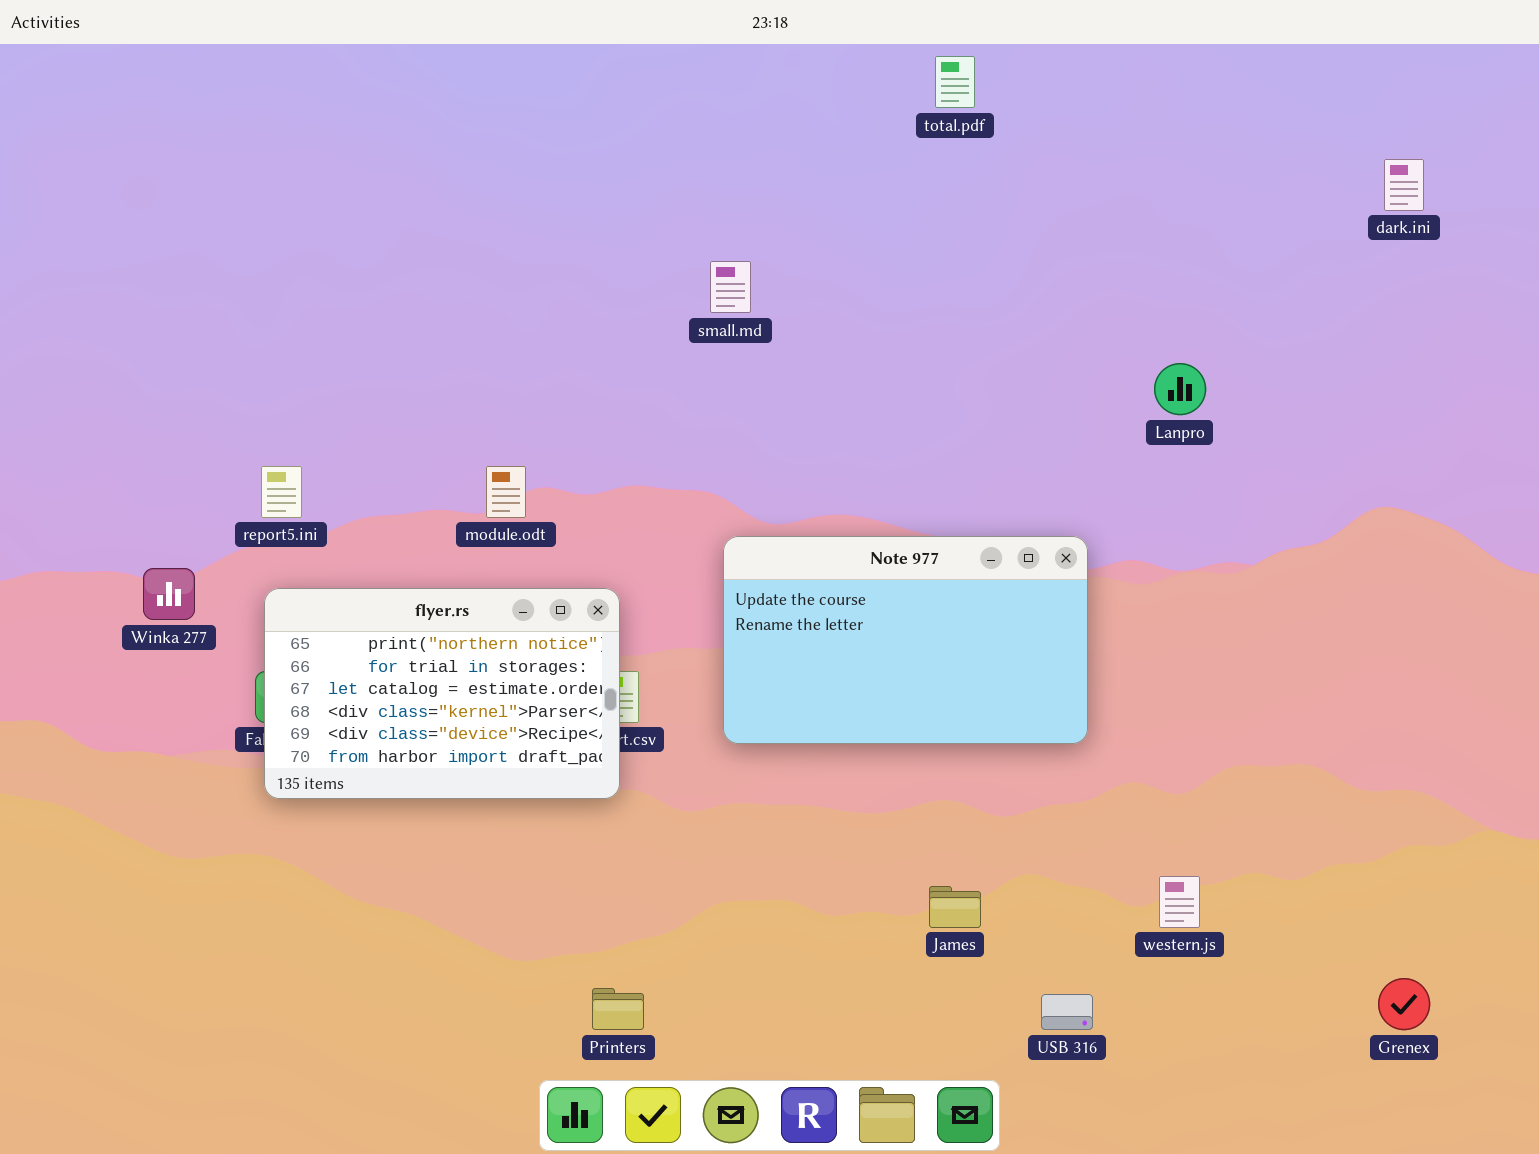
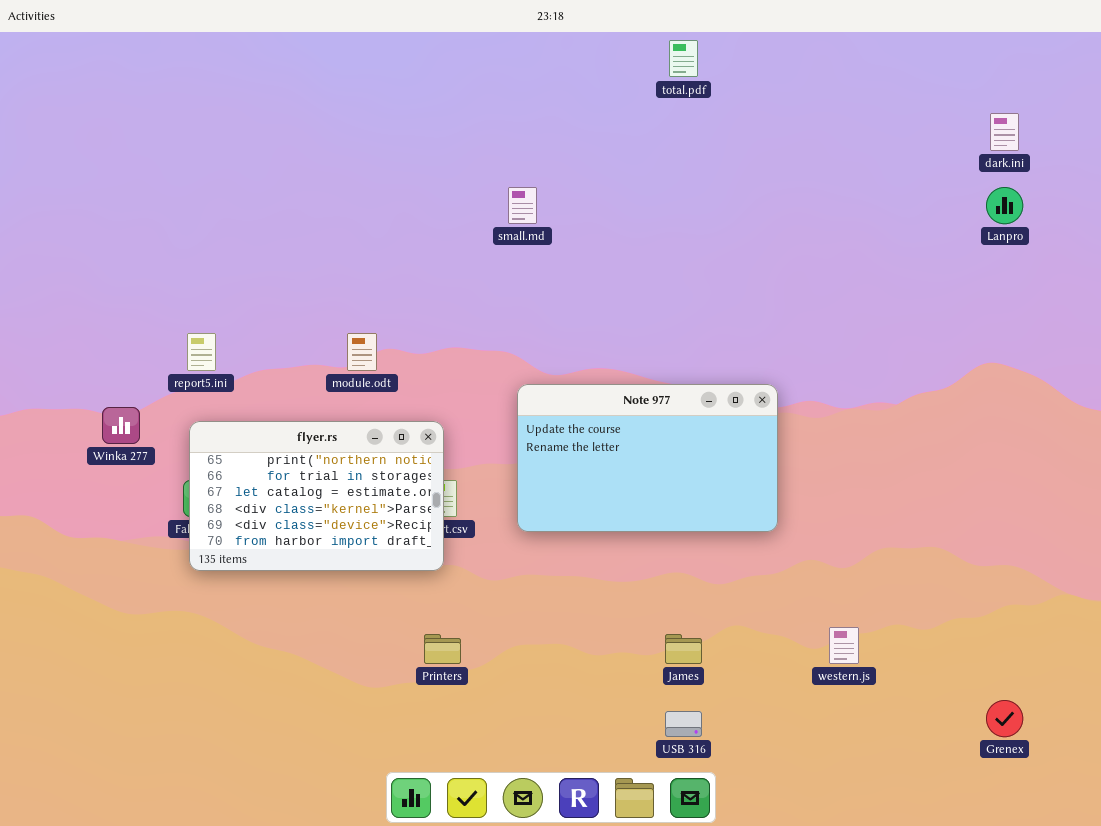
Lanpro: [1154,363,1206,415] -> [986,187,1023,224], moved
Printers: [592,988,644,1030] -> [424,634,461,664], moved
USB 316: [1041,994,1093,1030] -> [665,711,702,737], moved

